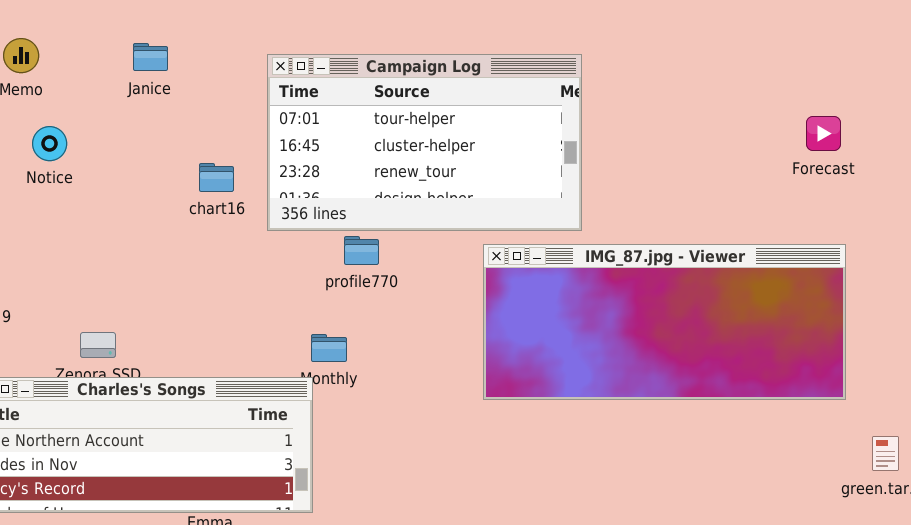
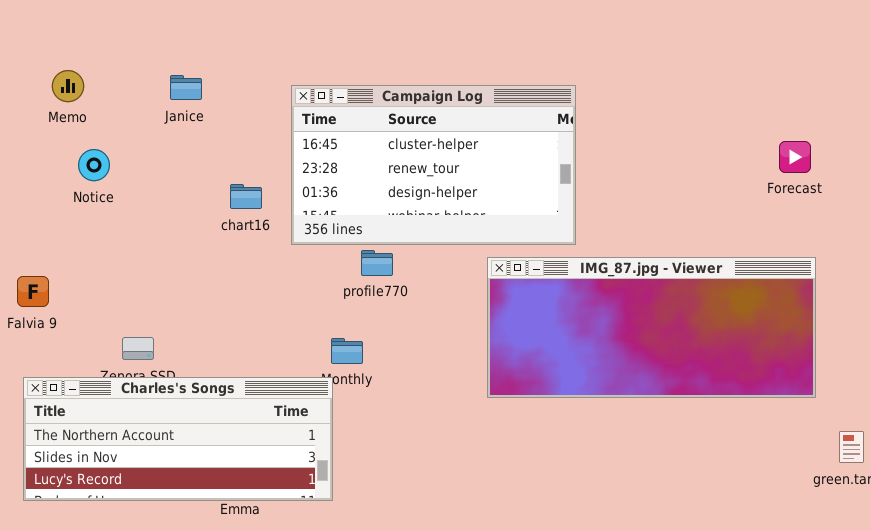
Campaign Log: [267,54,582,231] -> [291,85,576,245], scrolled down 1 row

